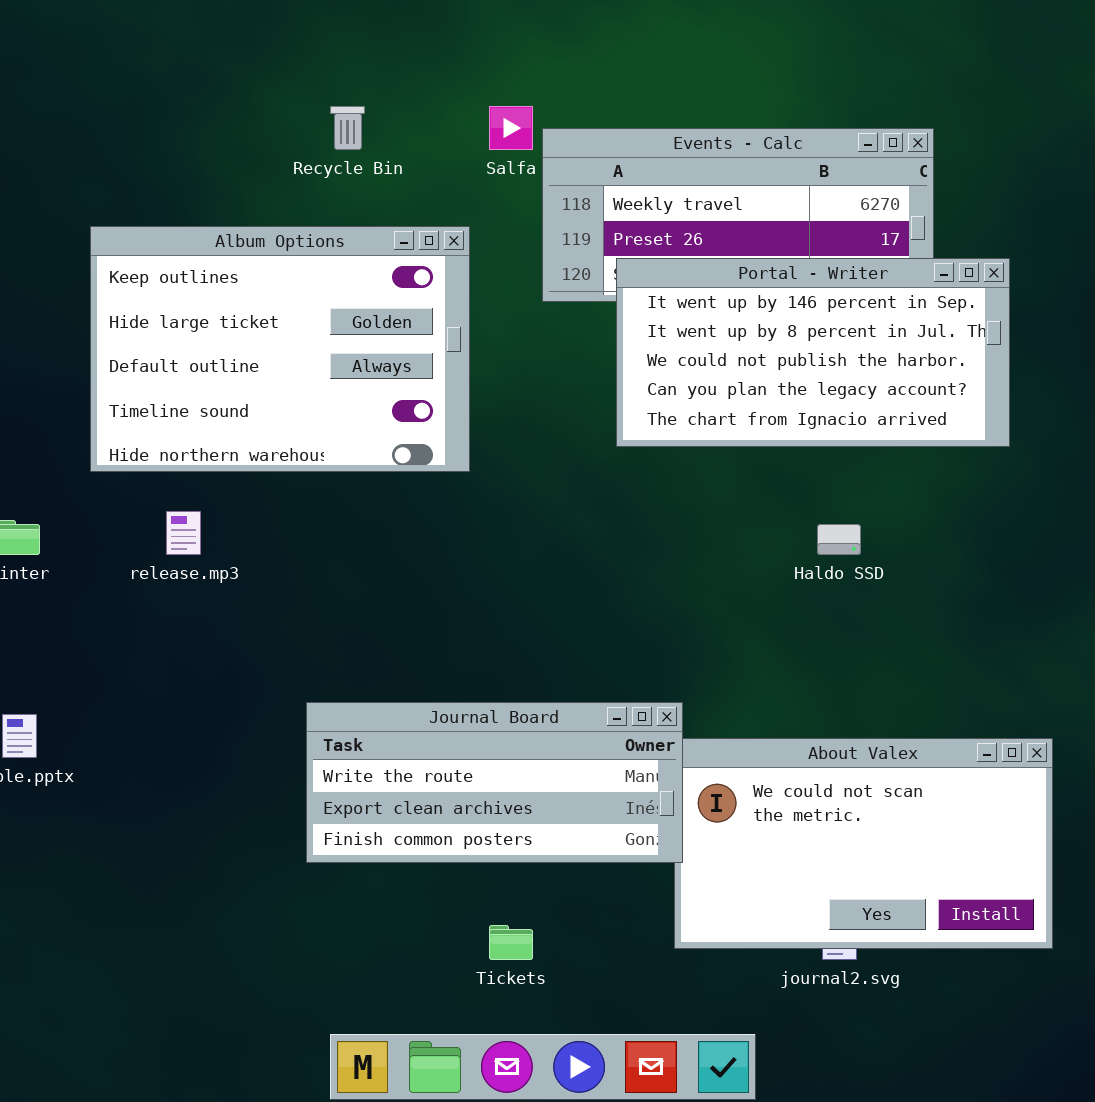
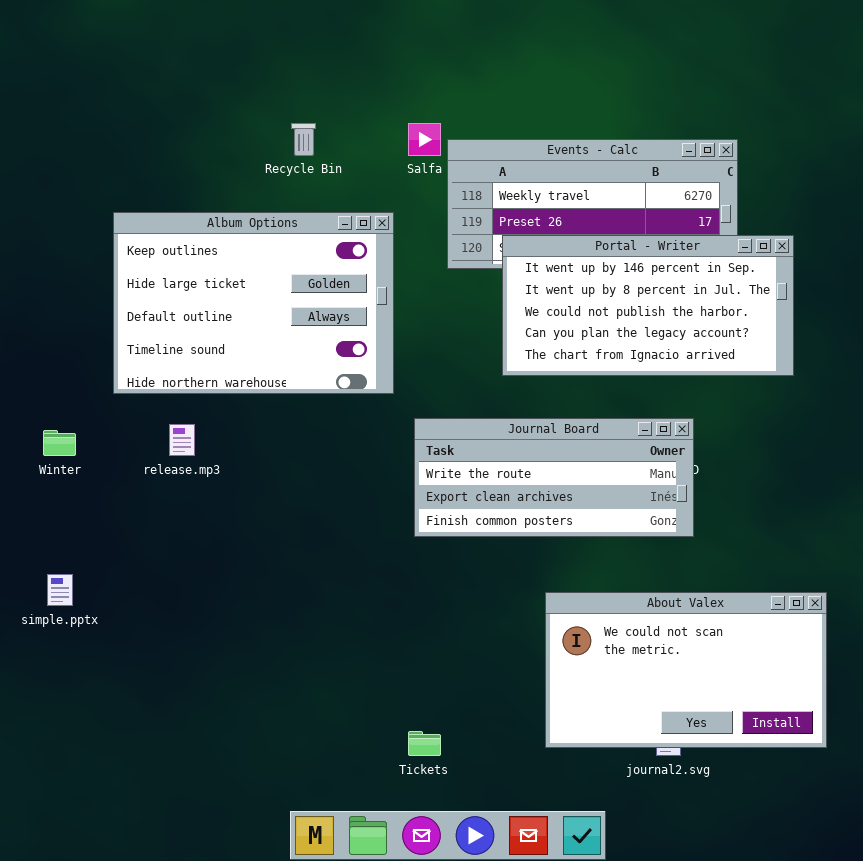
Journal Board: [306,702,683,863] -> [414,418,694,537], moved

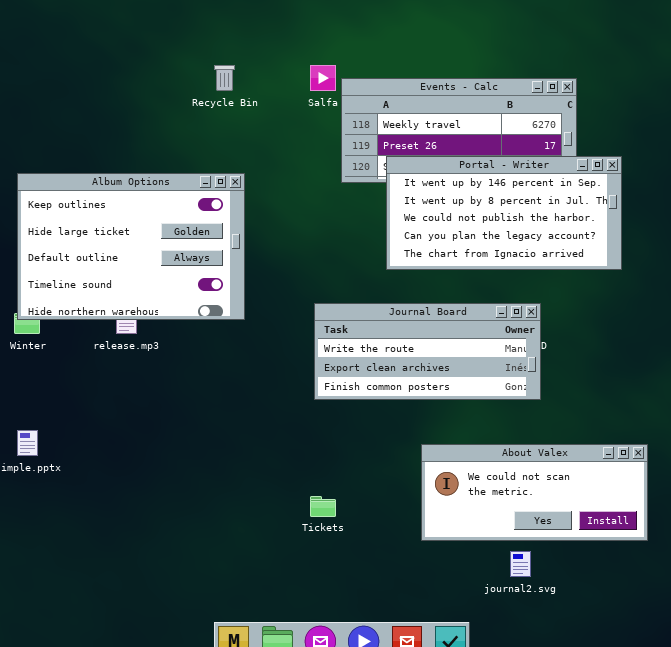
Album Options: [113,212,394,394] -> [17,173,245,320], moved
About Valex: [545,592,827,748] -> [421,444,648,541], resized
Tickets: [408,731,441,756] -> [310,496,336,517], moved

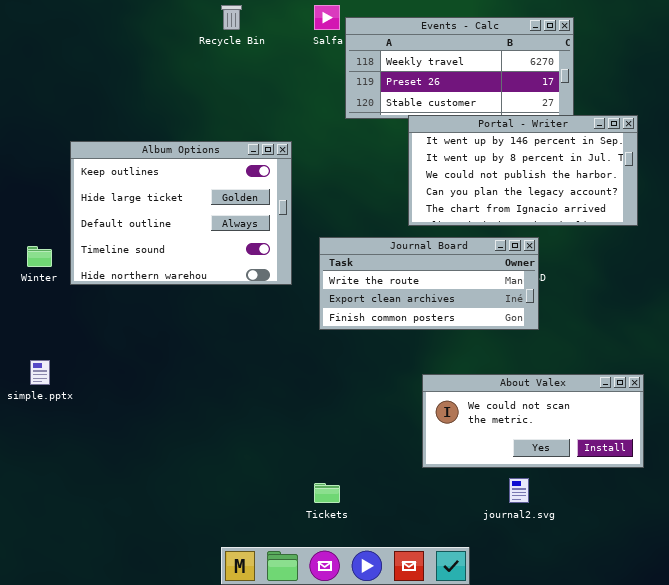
Portal - Writer: [386,156,622,270] -> [408,115,638,226], moved
Album Options: [17,173,245,320] -> [70,141,292,285], moved
Tickets: [310,496,336,517] -> [314,483,340,503], moved

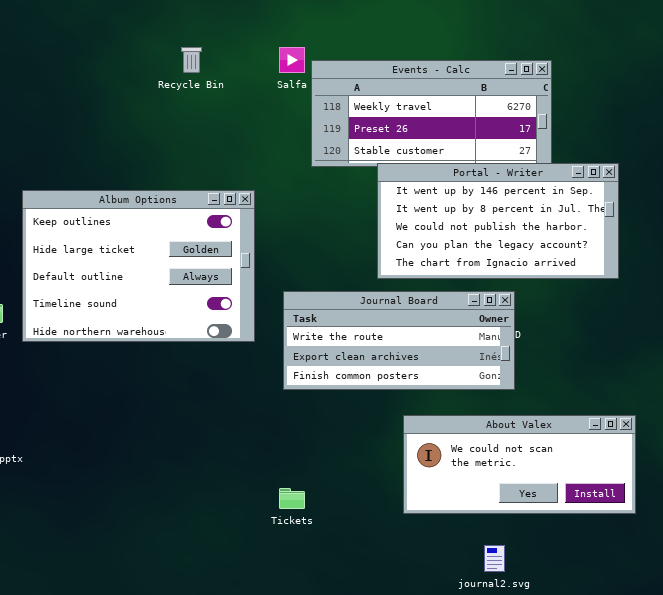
About Valex: [422,374,644,468] -> [403,415,636,514], moved
Tickets: [314,483,340,503] -> [279,488,305,509], moved

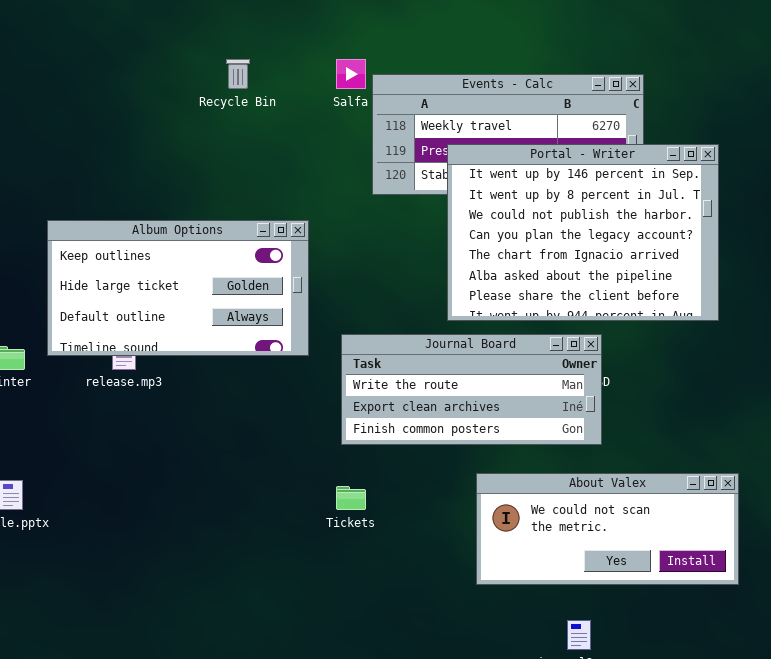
Portal - Writer: [377,163,619,279] -> [447,144,719,321], resized
Album Options: [22,190,255,342] -> [47,220,309,356], resized
Tickets: [279,488,305,509] -> [336,486,366,510], moved

